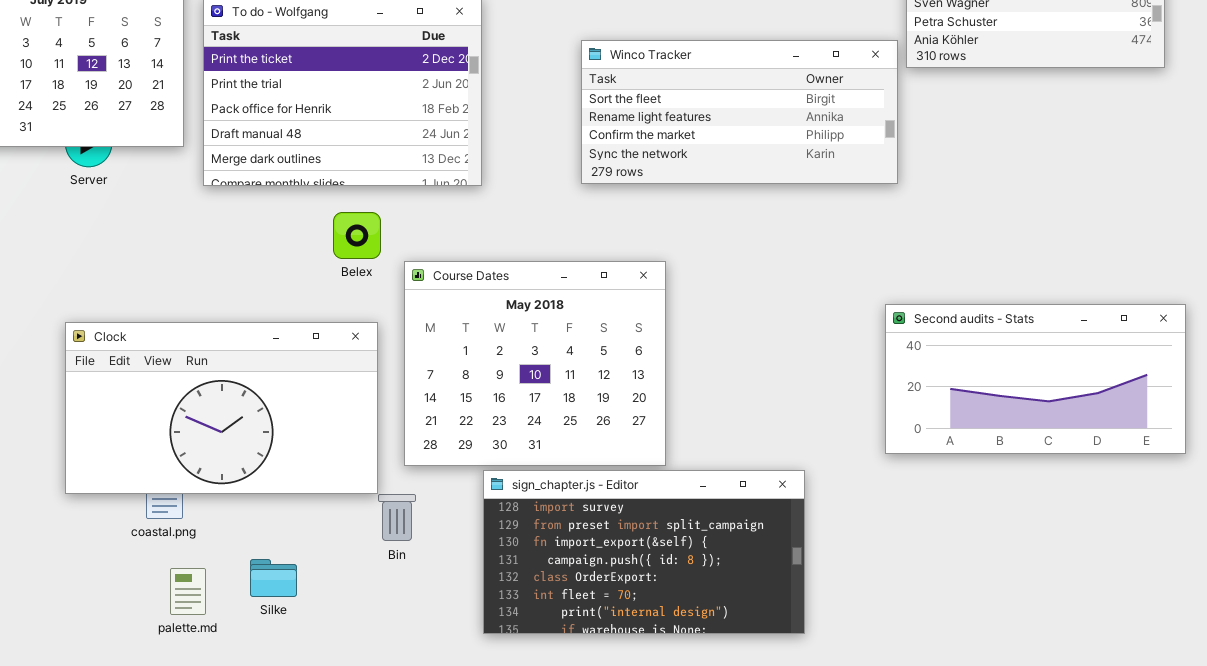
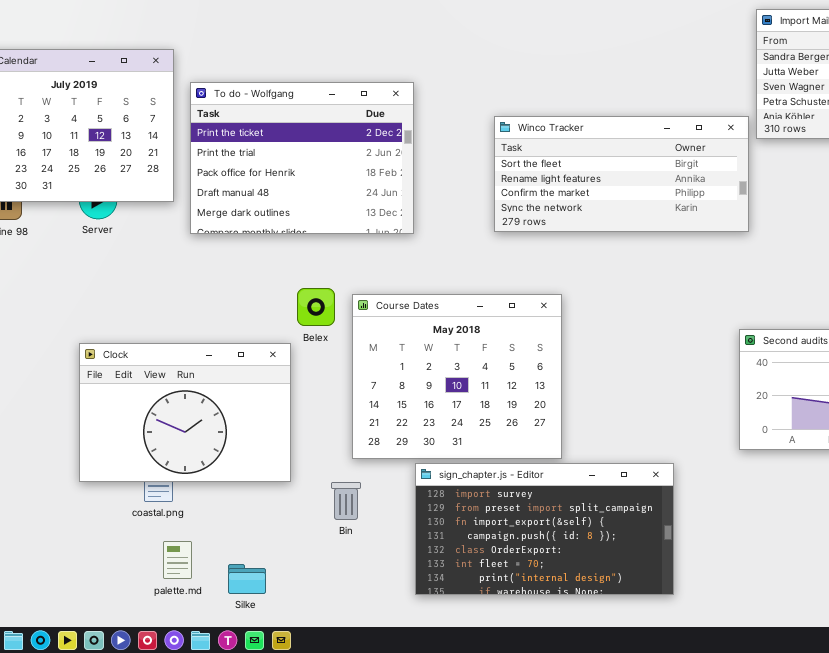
Belex: [333,212,381,259] -> [297,288,335,326], moved
Clock: [65,322,378,494] -> [79,343,291,482], resized
Silke: [250,559,297,597] -> [228,564,266,594], moved

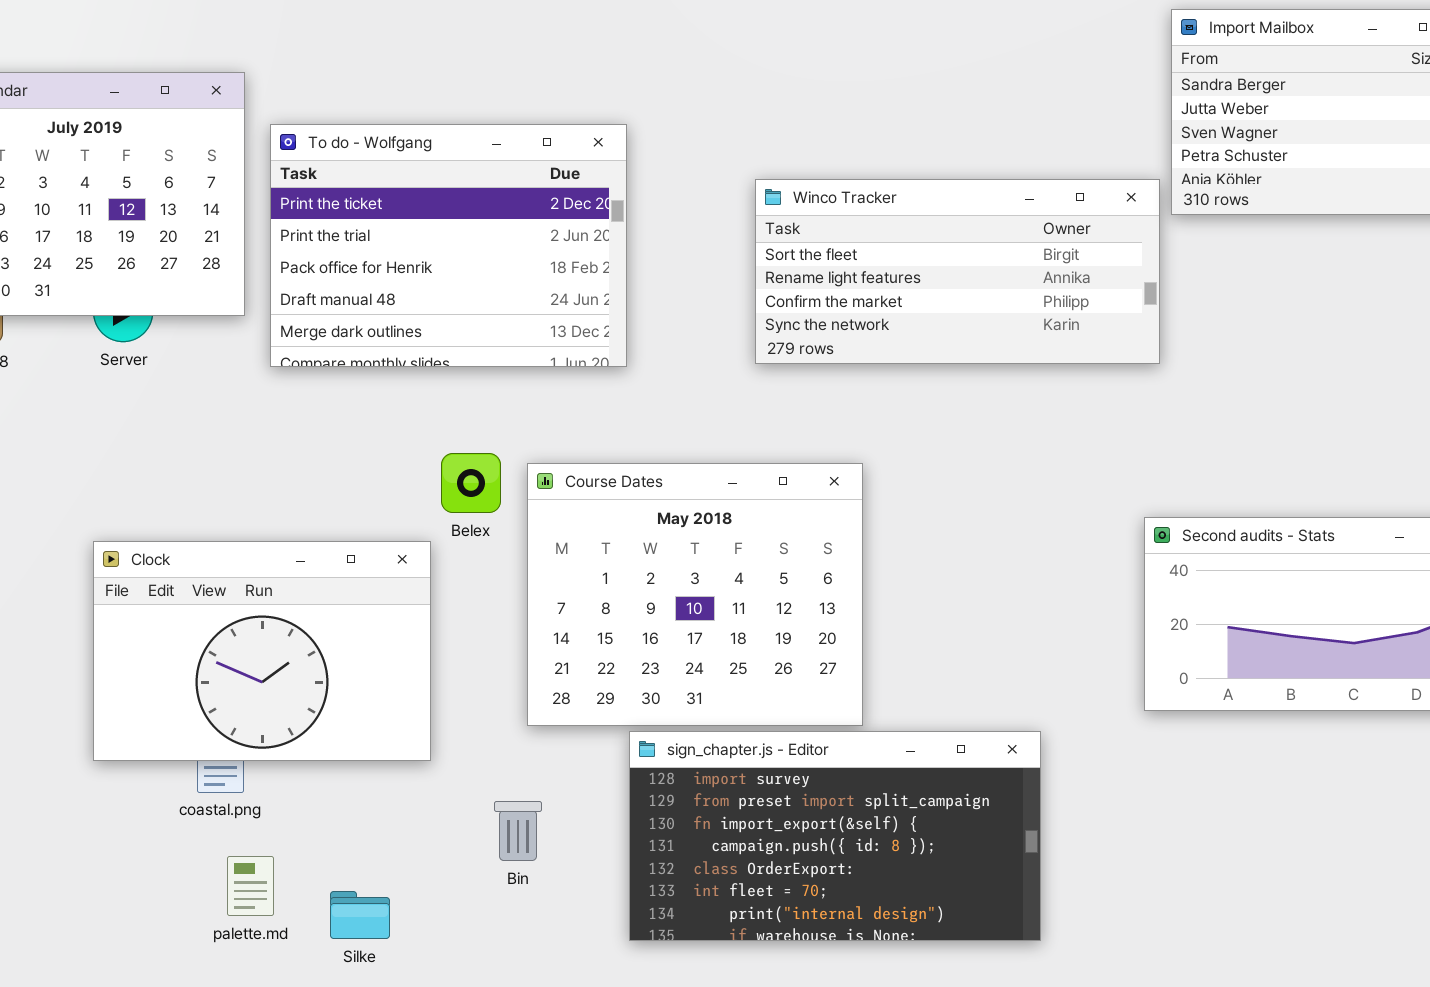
Bin: [331,482,361,520] -> [494,801,542,861], moved

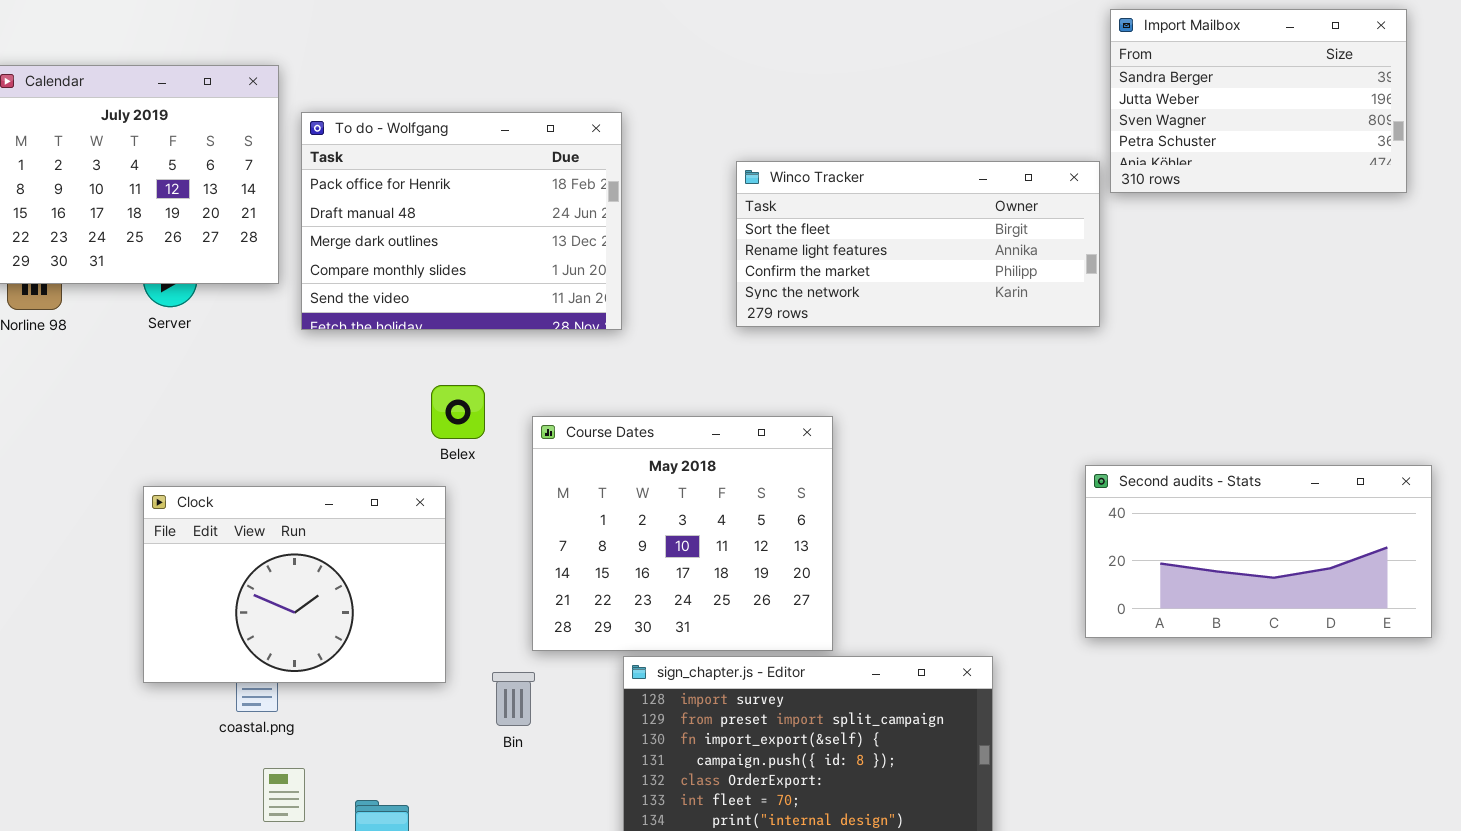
To do - Wolfgang: [270,124,627,367] -> [301,112,622,330], scrolled down 2 rows
Belex: [441,453,501,513] -> [431,385,485,439], moved
Bin: [494,801,542,861] -> [492,672,535,726], moved

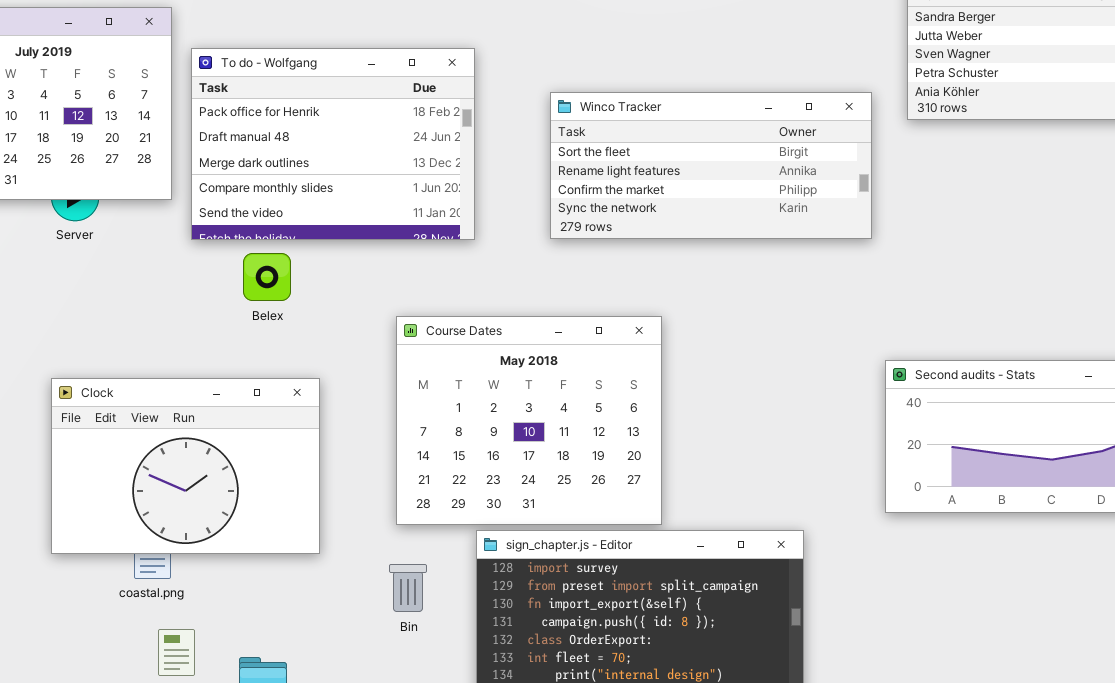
Winco Tracker: [736,161,1100,327] -> [550,92,872,239], moved
Belex: [431,385,485,439] -> [243,253,291,301], moved
Bin: [492,672,535,726] -> [389,564,427,612], moved

